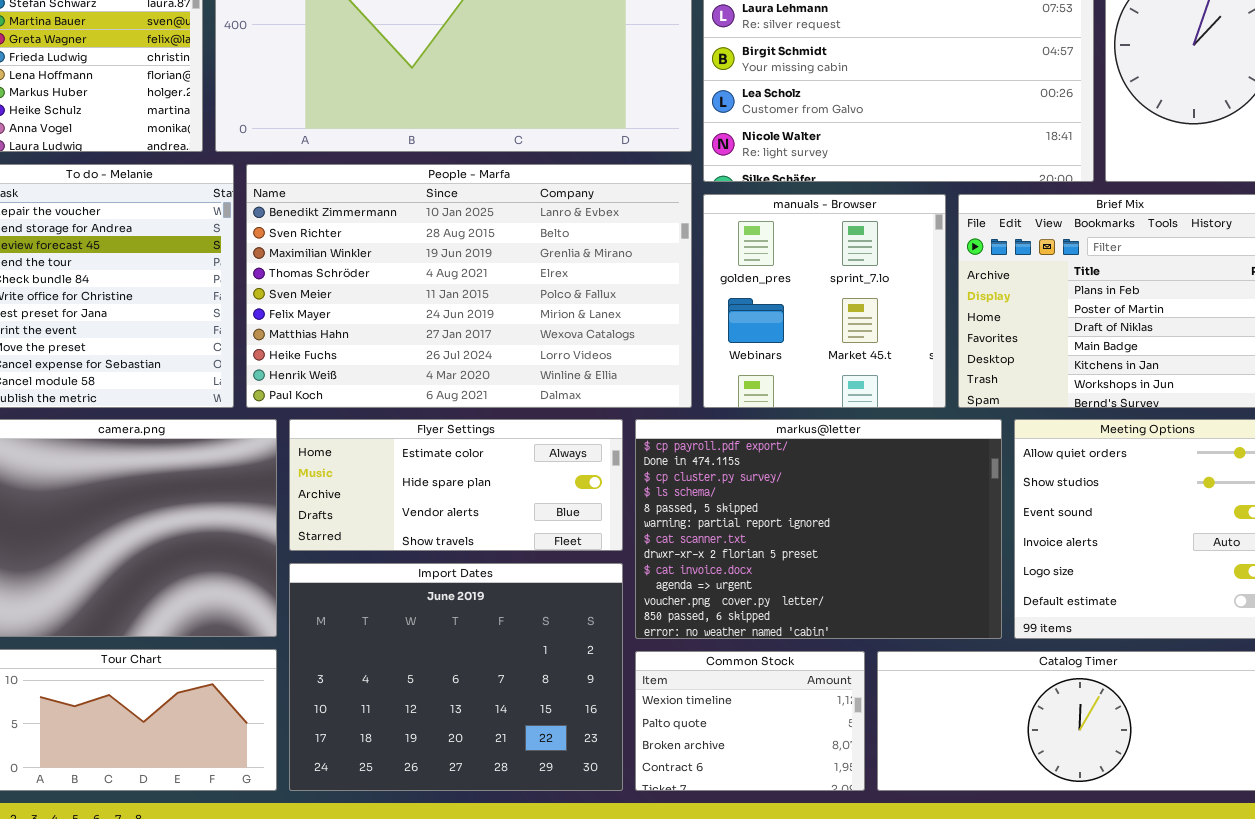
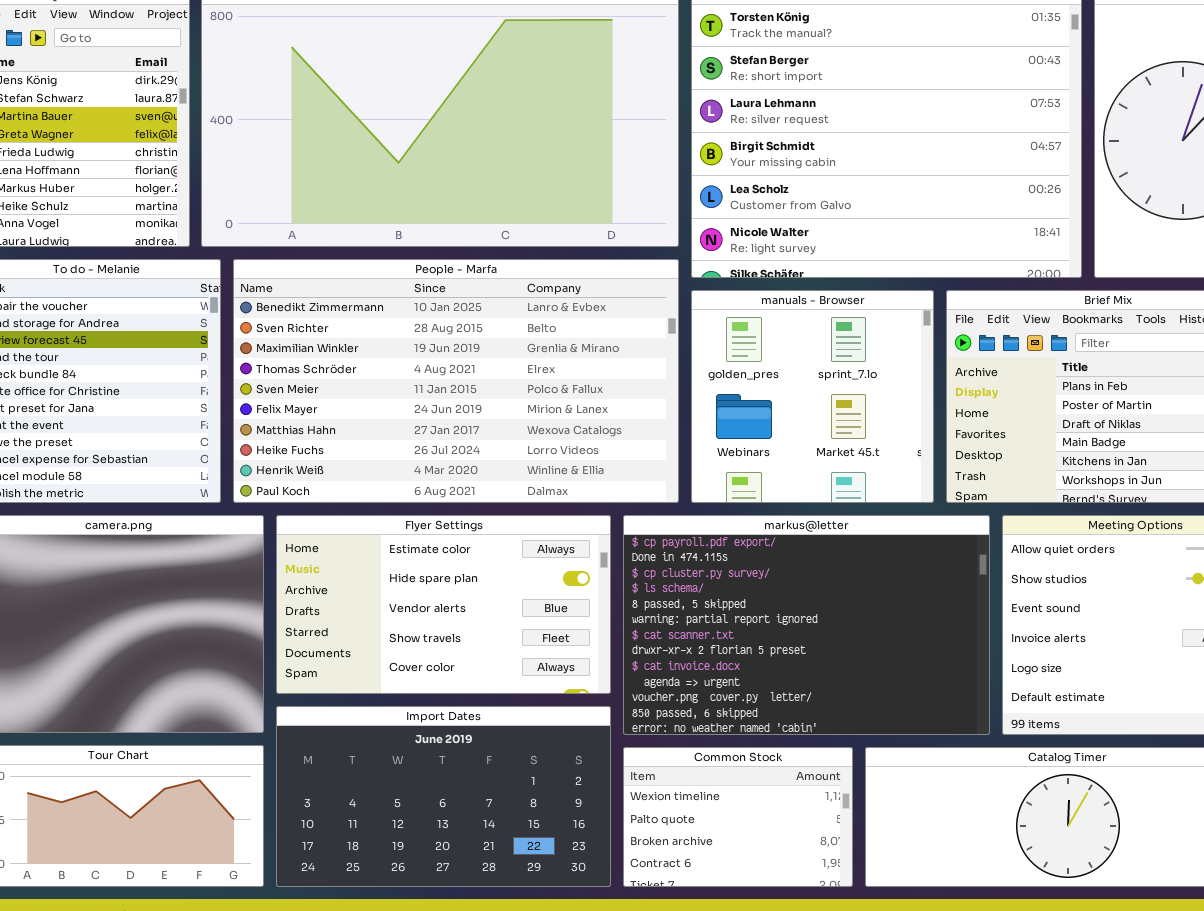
Flyer Settings: [289,419,623,551] -> [276,515,611,694], resized
Import Dates: [289,563,623,791] -> [276,706,611,887], resized

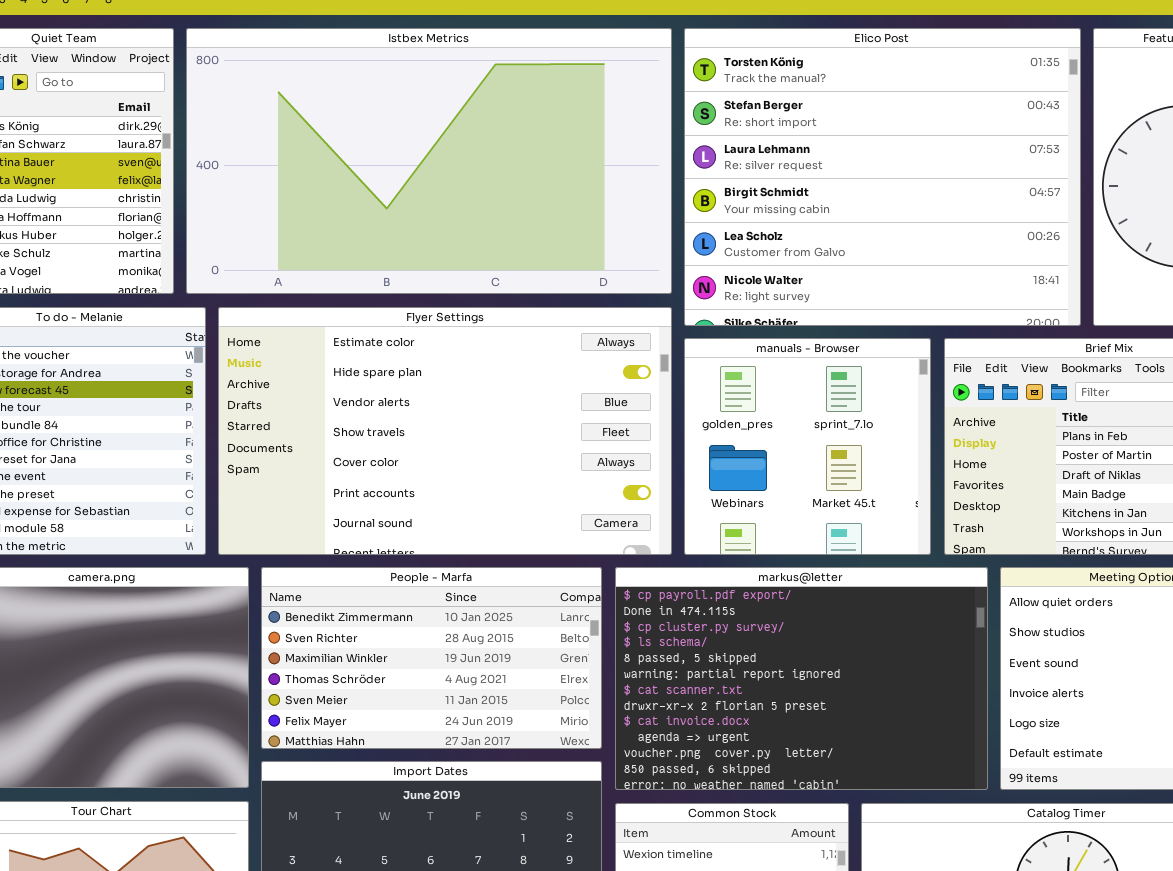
People - Marfa: [233,259,679,503] -> [261,567,602,749], moved, resized
Flyer Settings: [276,515,611,694] -> [218,307,672,555], moved, resized

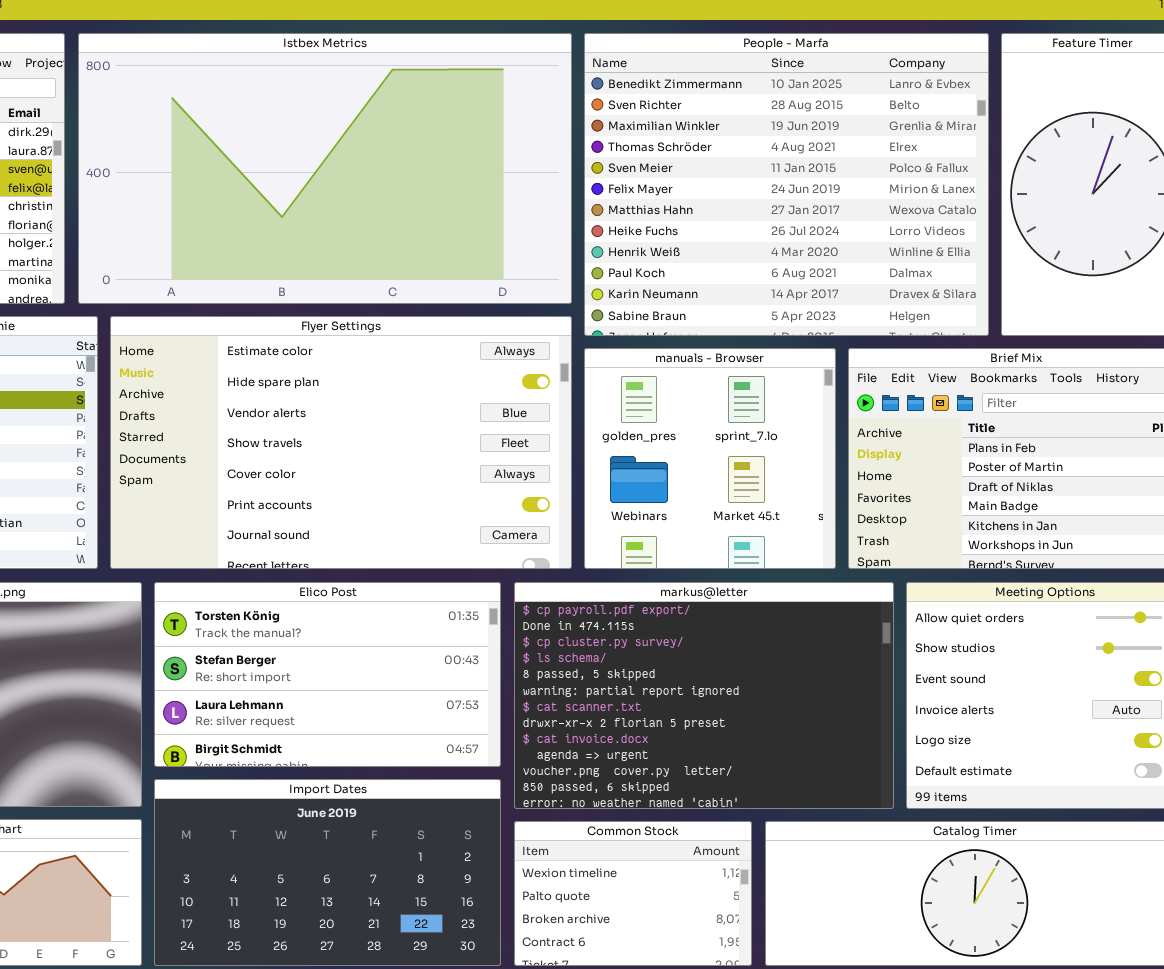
Elico Post: [684,28,1081,326] -> [154,582,501,767], moved, resized
People - Marfa: [261,567,602,749] -> [584,33,989,336], moved, resized

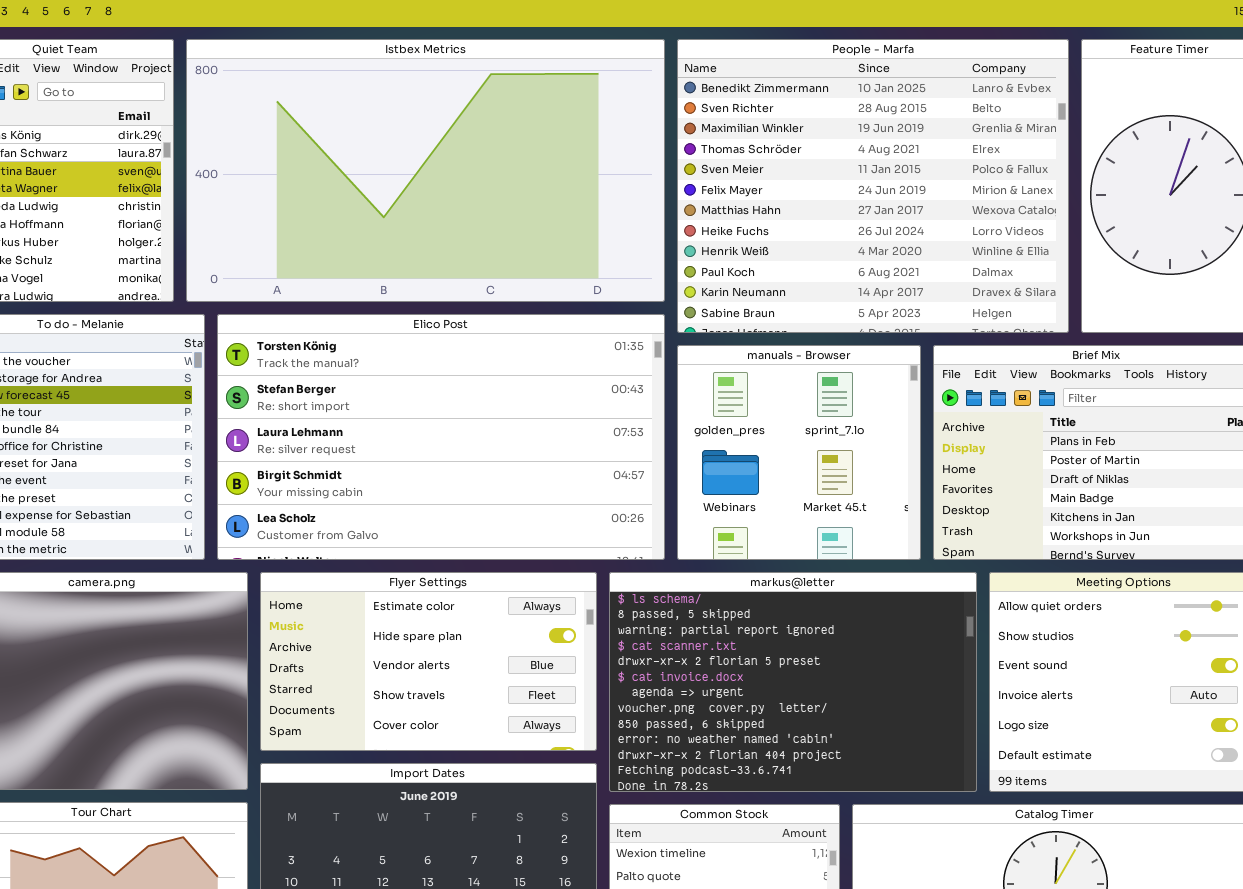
Flyer Settings: [110,316,572,569] -> [260,572,597,751], moved, resized
Elico Post: [154,582,501,767] -> [217,314,665,560], moved, resized
markus@letter: [514,582,894,809] -> [609,572,977,792], scrolled down 3 rows

